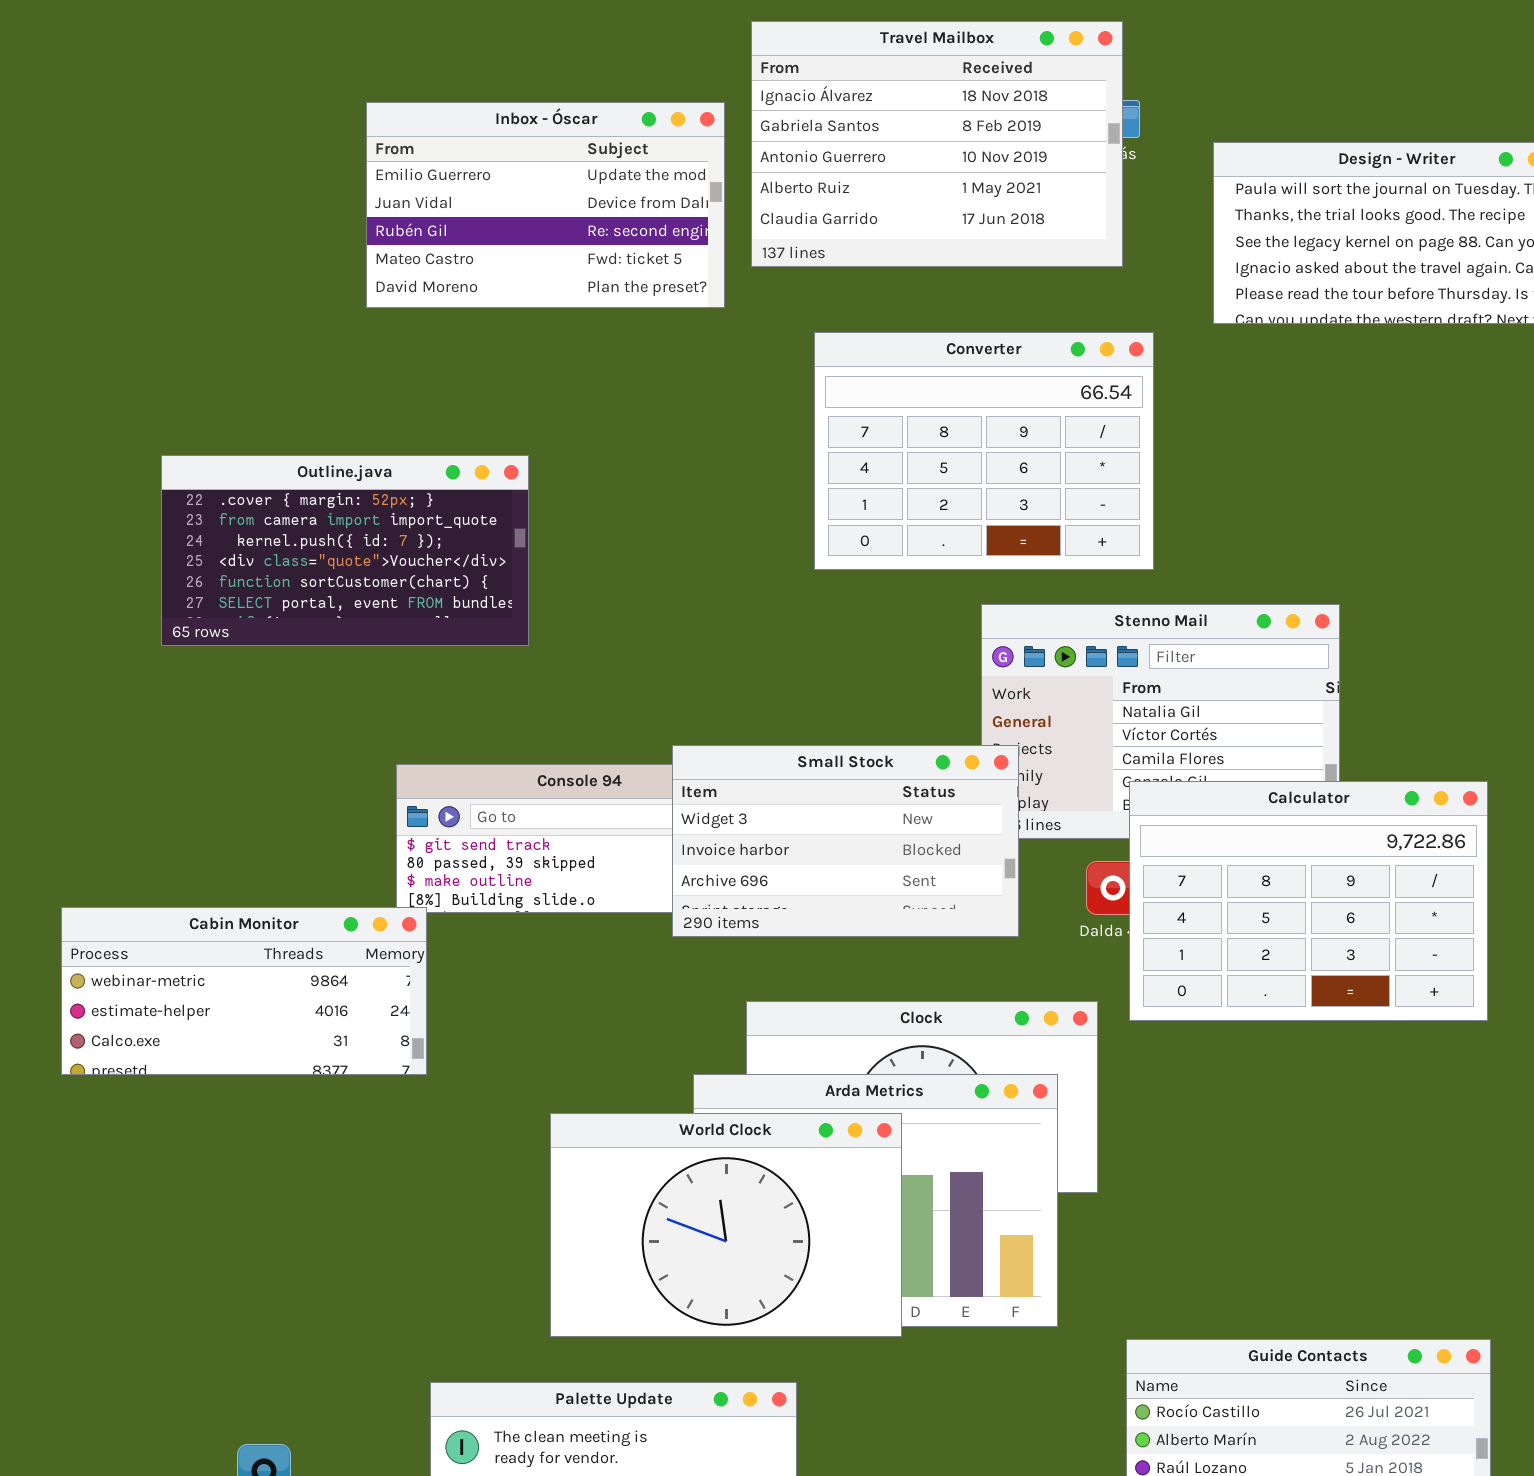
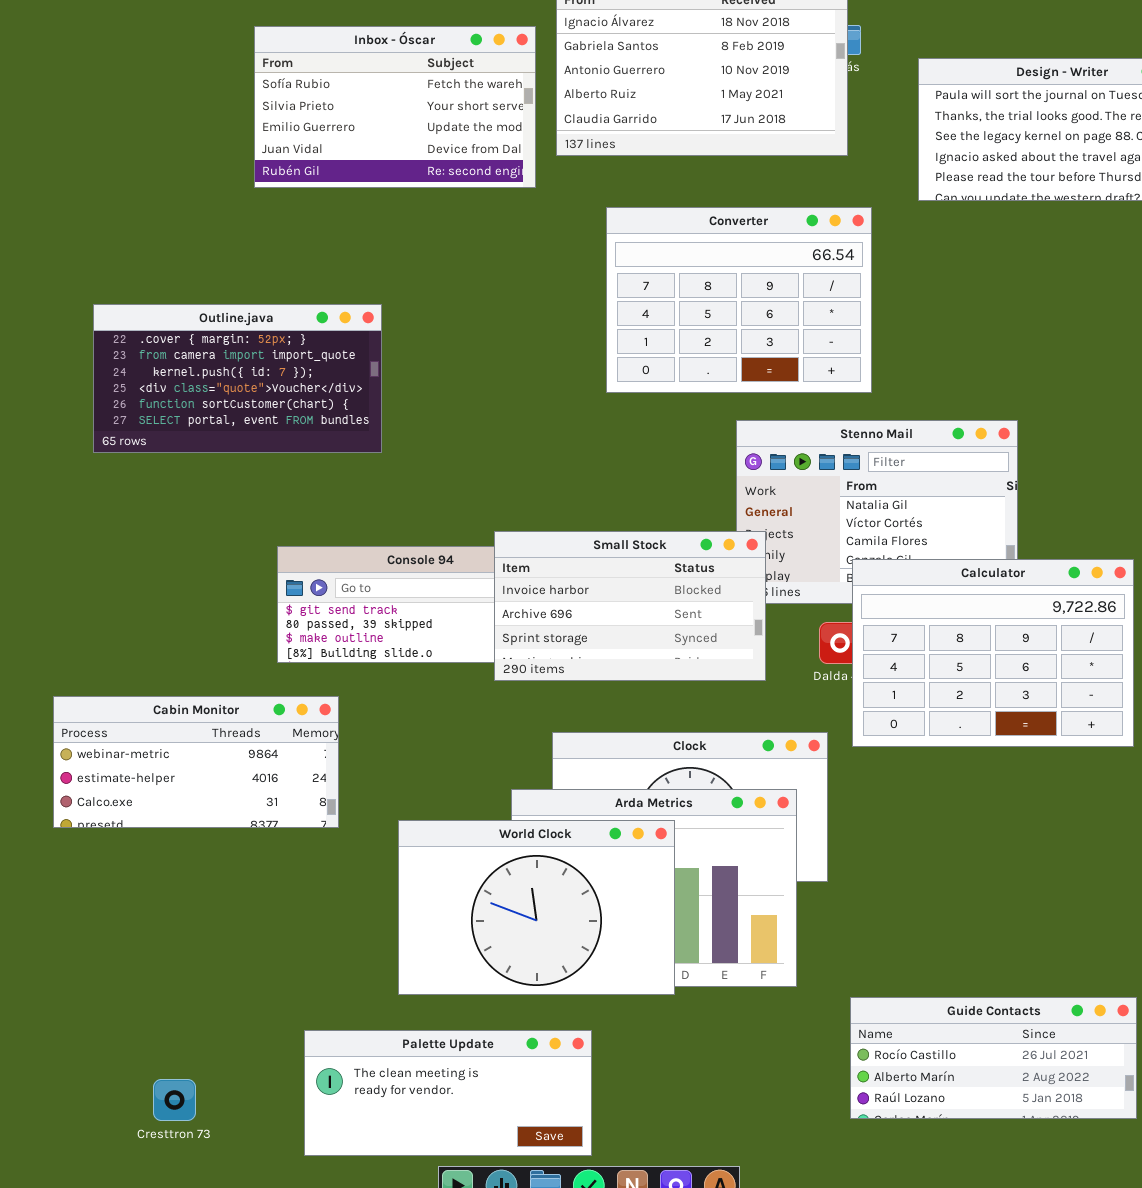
Inbox - Óscar: [366,102,725,308] -> [254,26,536,188], scrolled up 2 rows
Small Stock: [672,745,1019,937] -> [494,531,766,681], scrolled down 1 row
Cabin Monitor: [61,907,427,1075] -> [53,696,339,828], moved

